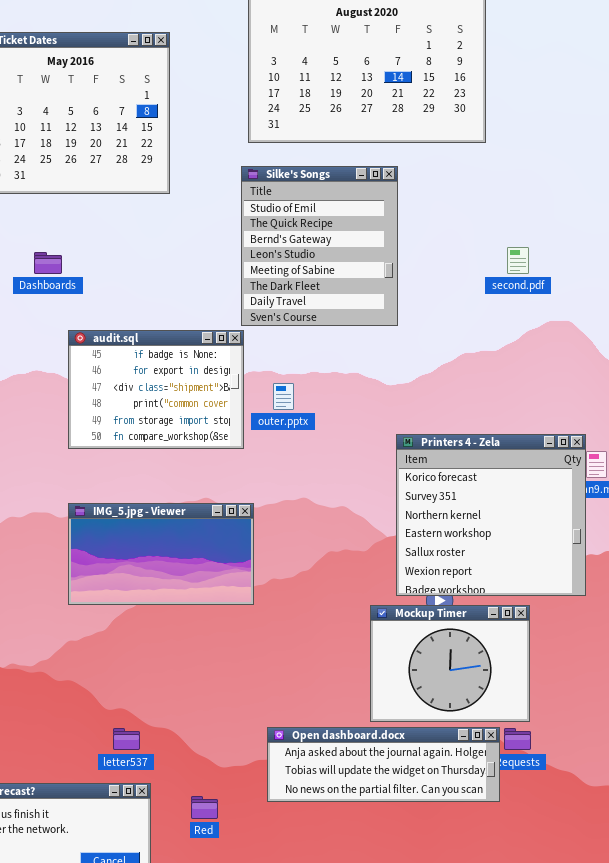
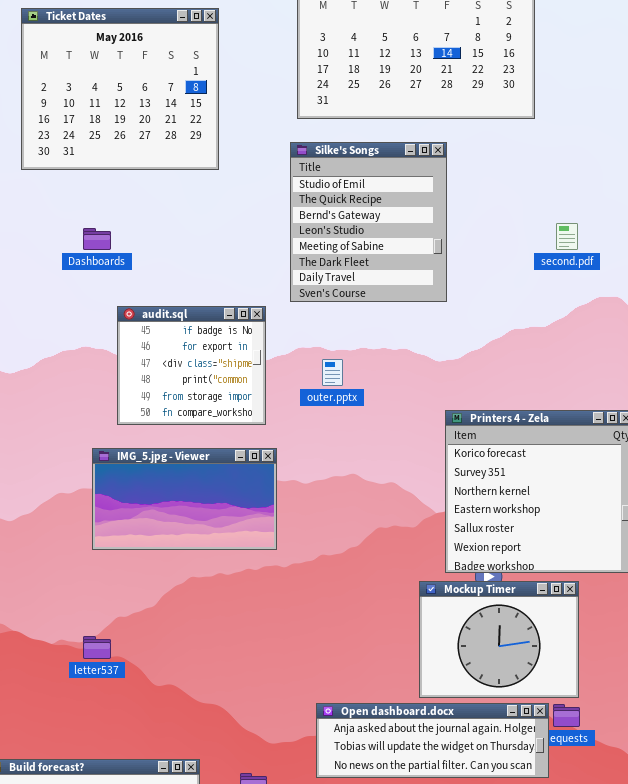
audit.sql: [68,330,244,449] -> [117,306,266,425], resized
IMG_5.jpg - Viewer: [68,503,254,605] -> [92,448,277,550], moved
letter537: [113,728,140,750] -> [83,636,111,659], moved

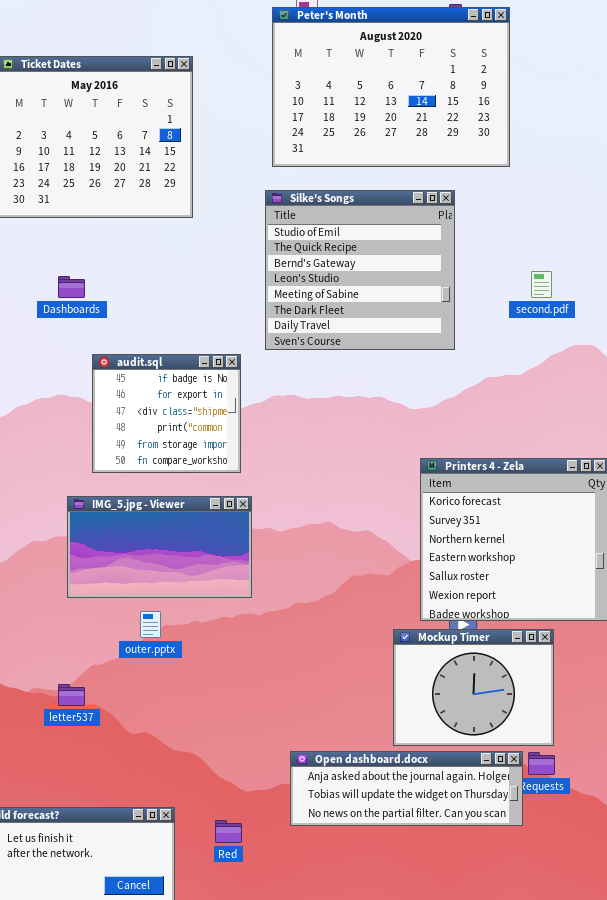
Silke's Songs: [290,142,447,302] -> [265,190,455,350], resized
outer.pptx: [322,359,343,386] -> [140,611,161,638], moved

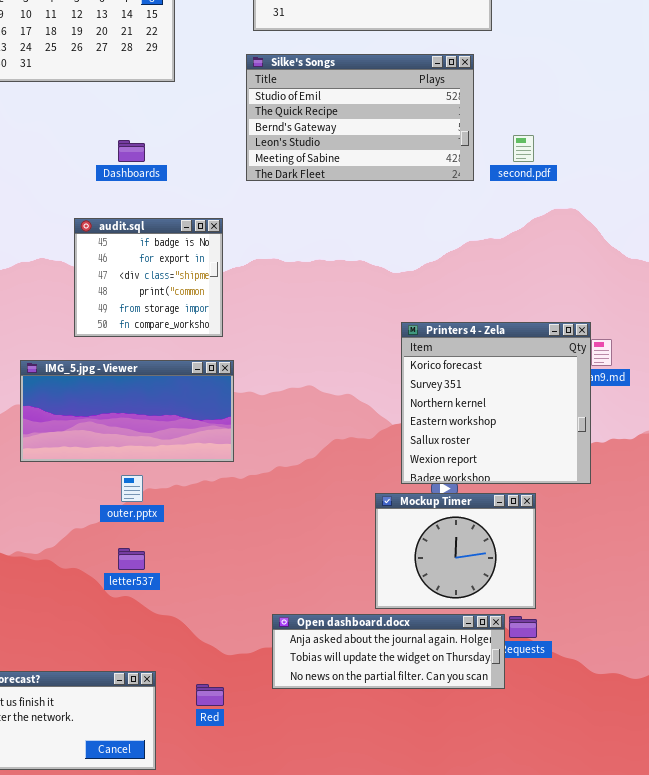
Silke's Songs: [265,190,455,350] -> [246,54,474,181], resized
Dashboards: [58,276,85,298] -> [118,140,145,162], moved
IMG_5.jpg - Viewer: [67,496,252,598] -> [20,360,234,462], resized
letter537: [58,684,85,706] -> [118,548,145,570], moved

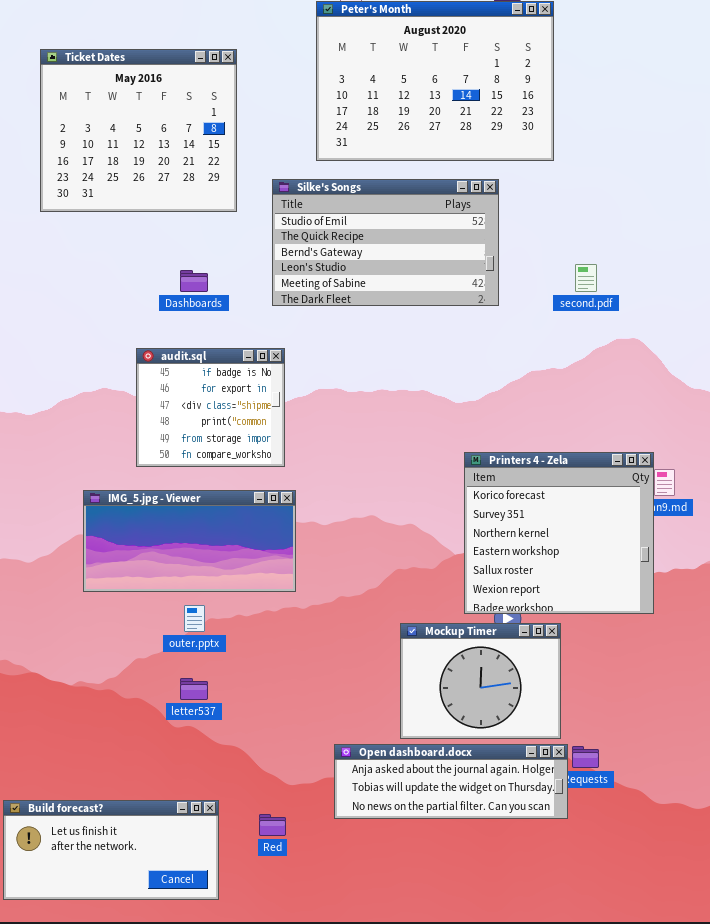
Silke's Songs: [246,54,474,181] -> [272,179,499,306], moved
Mockup Timer: [375,493,536,609] -> [400,623,561,739], moved

